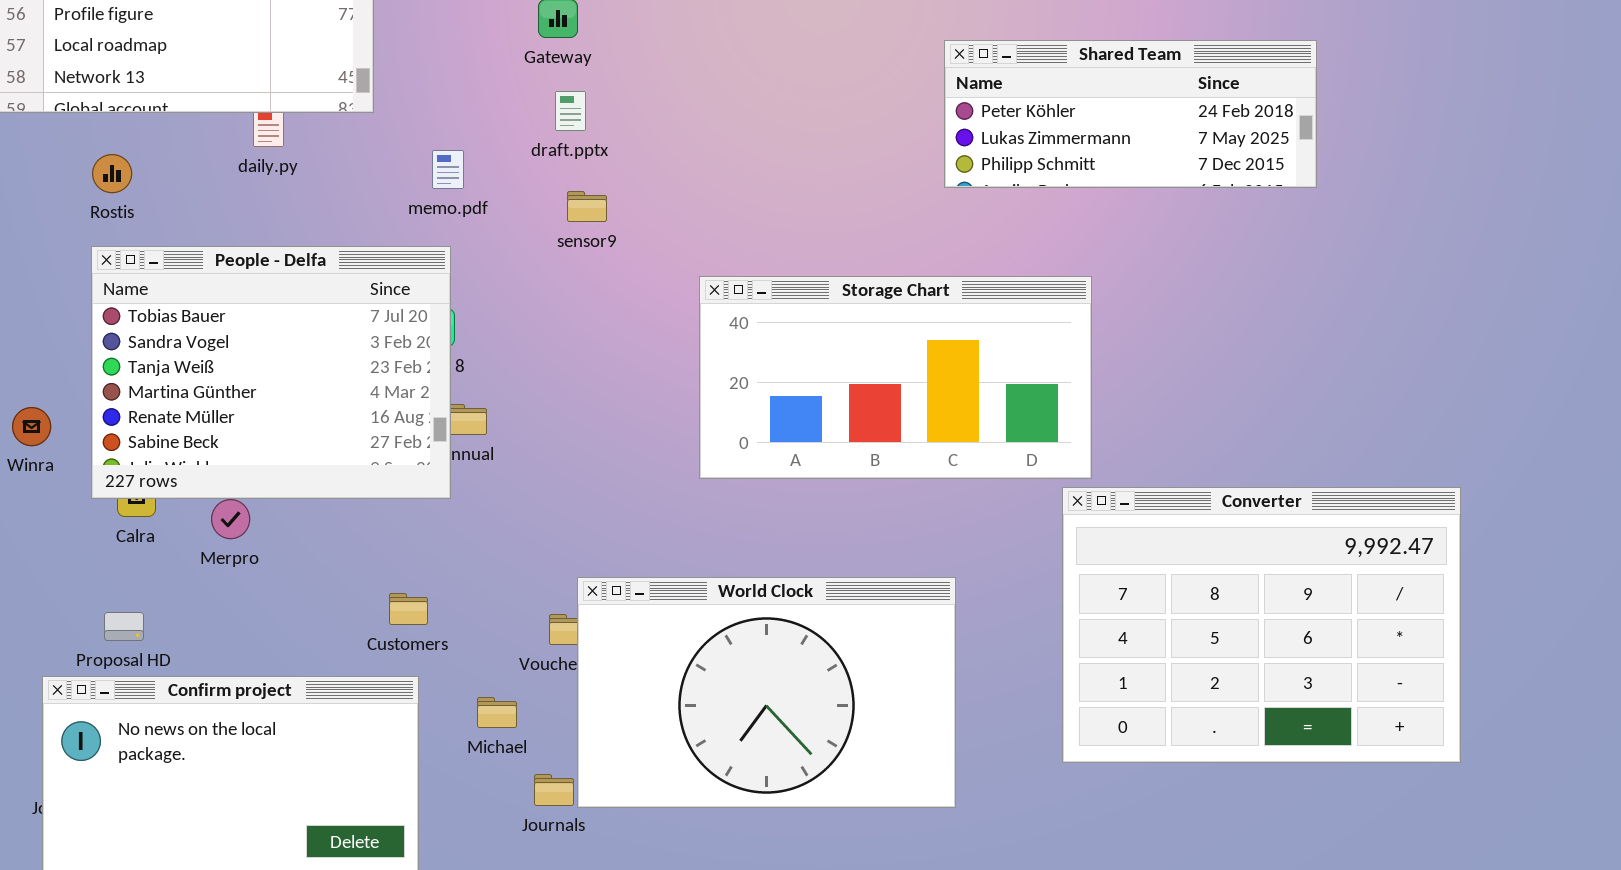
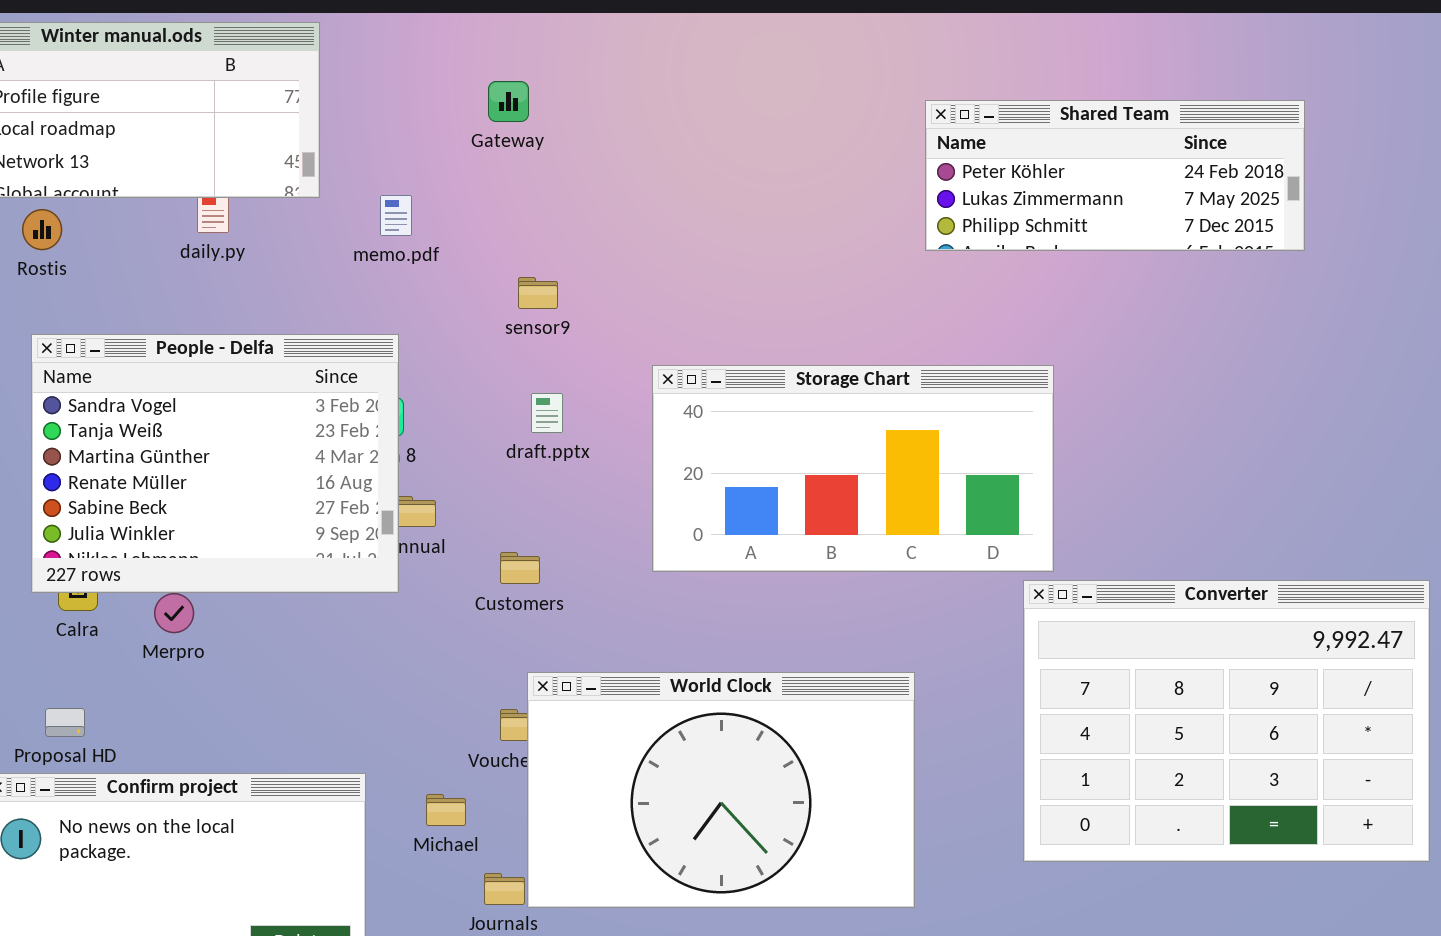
Shared Team: [944,40,1317,188] -> [925,100,1305,251], moved
draft.pptx: [555,91,586,131] -> [531,393,563,433], moved
memo.pdf: [432,150,464,189] -> [380,195,412,236], moved
Rostis: [92,154,132,193] -> [22,209,62,250], moved
People - Delfa: [91,246,451,499] -> [31,334,399,593], scrolled down 1 row
Customers: [389,593,428,625] -> [500,552,540,584], moved

